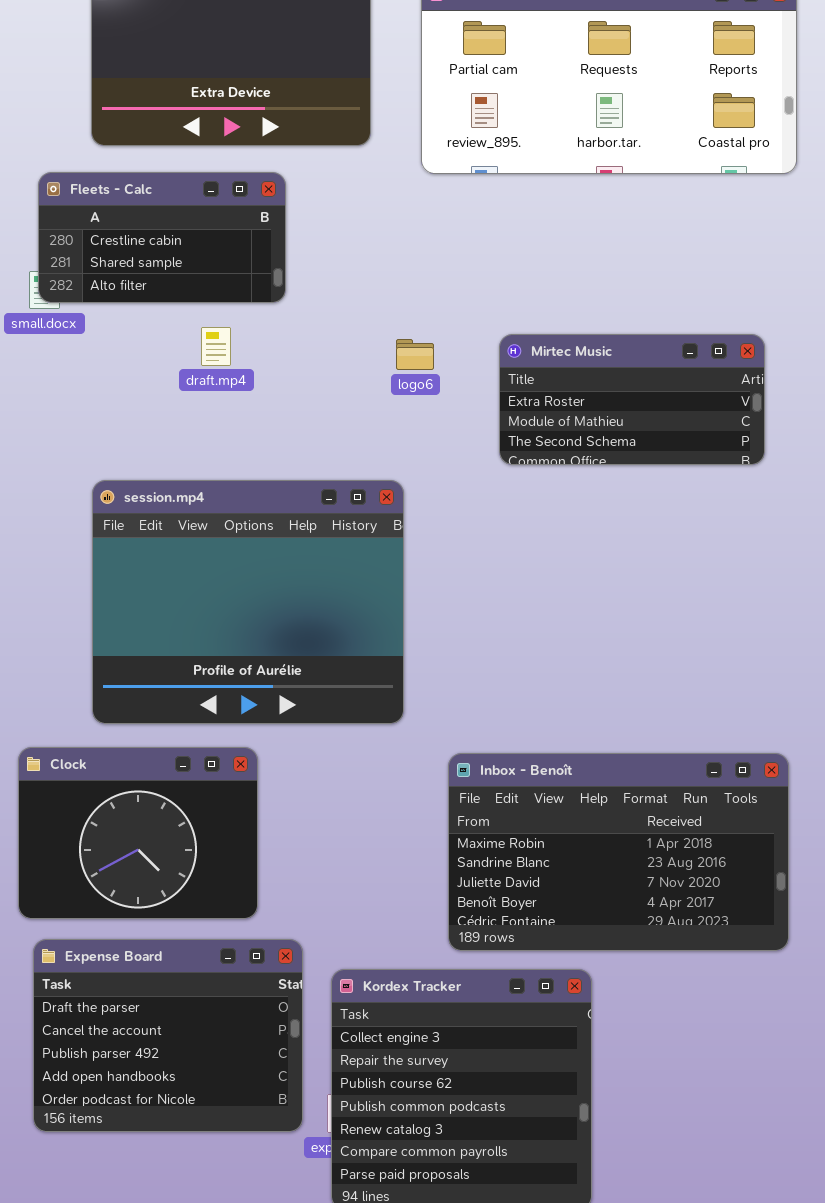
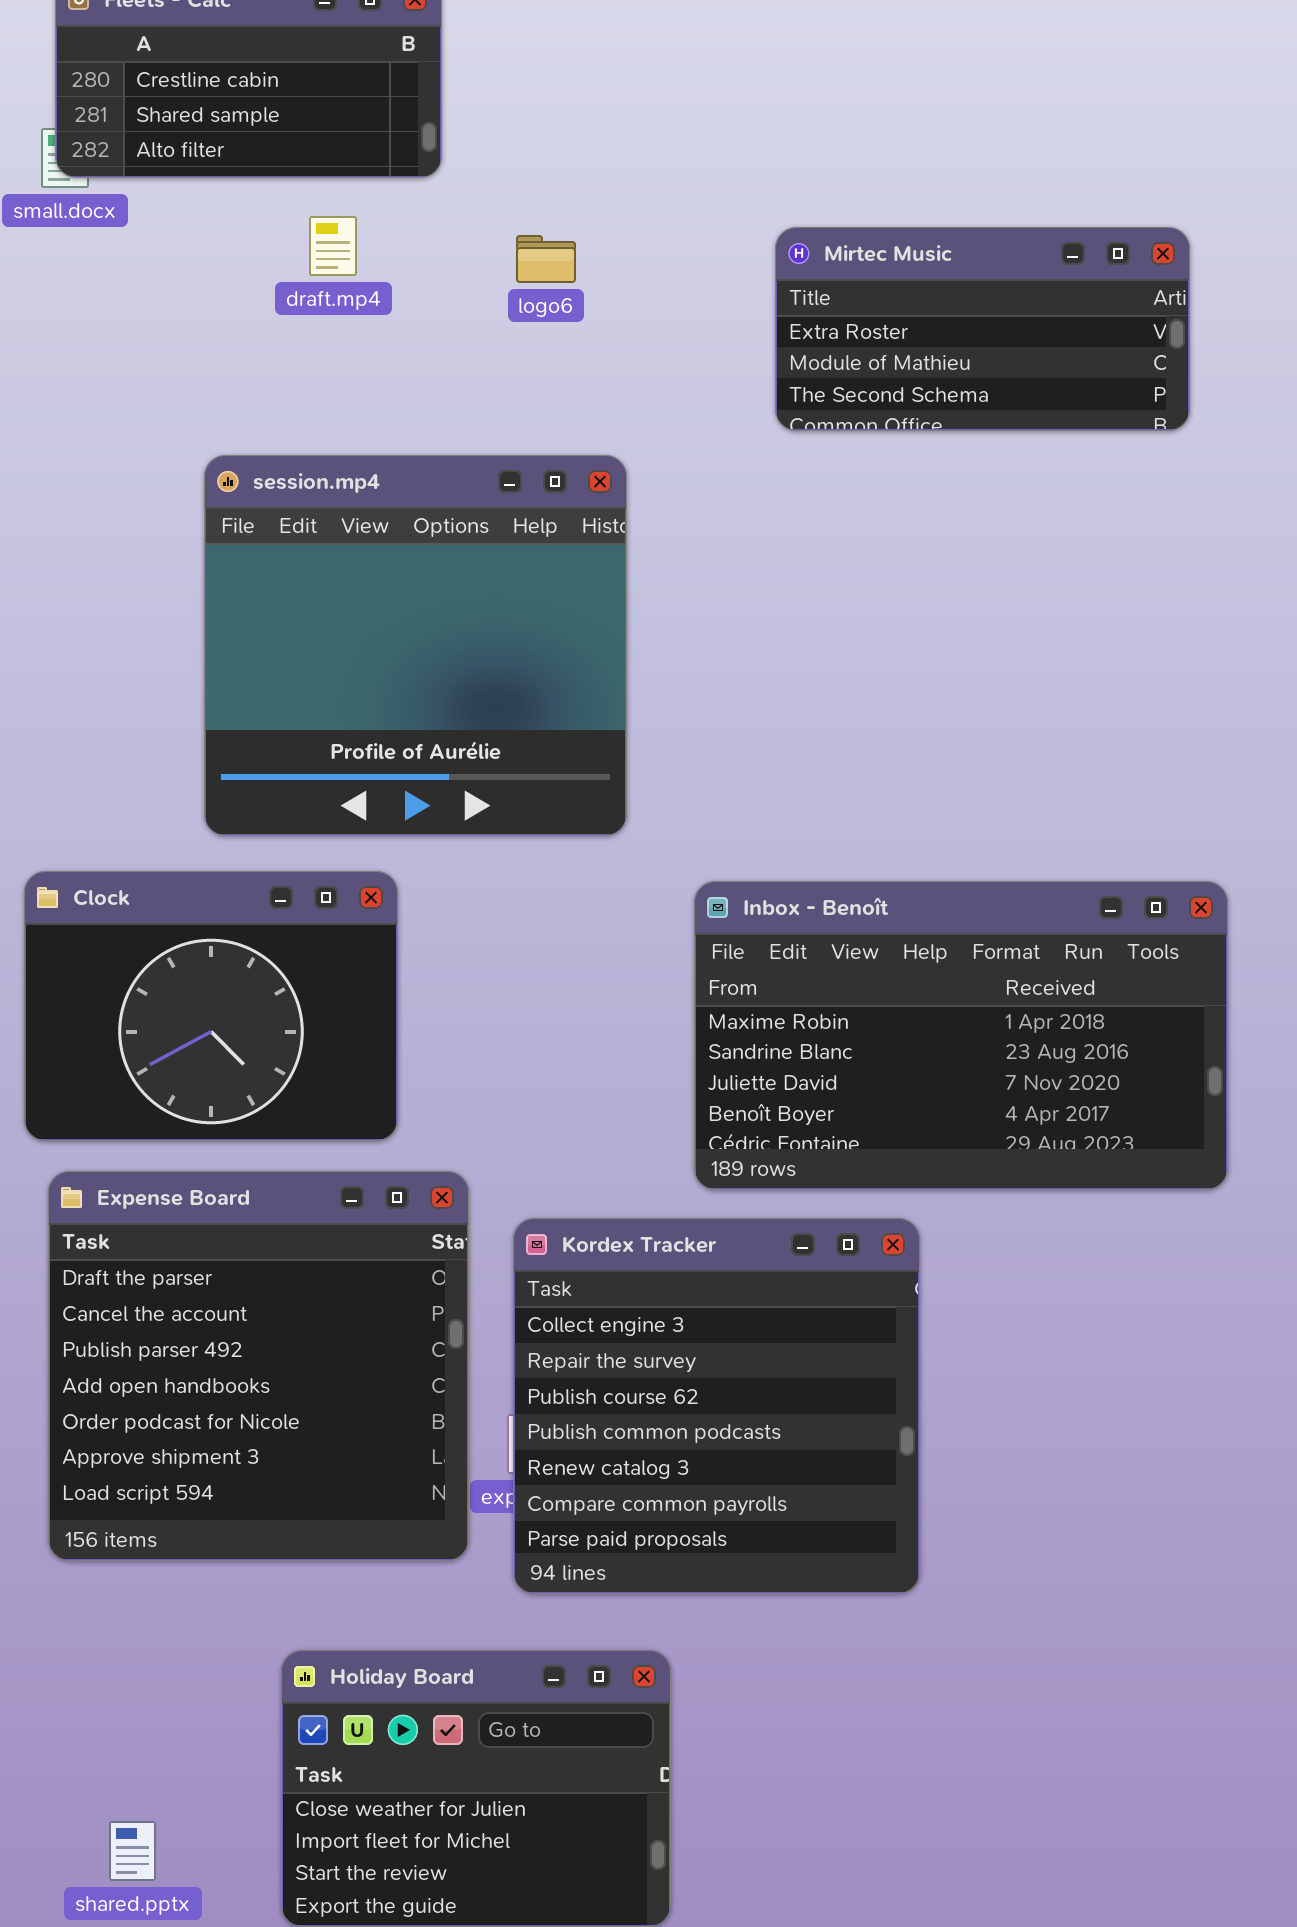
logo6: [396,339,434,370] -> [516,235,576,283], moved
session.mp4: [92,480,404,724] -> [204,455,627,836], resized
Expense Board: [33,939,303,1132] -> [48,1171,469,1561], resized

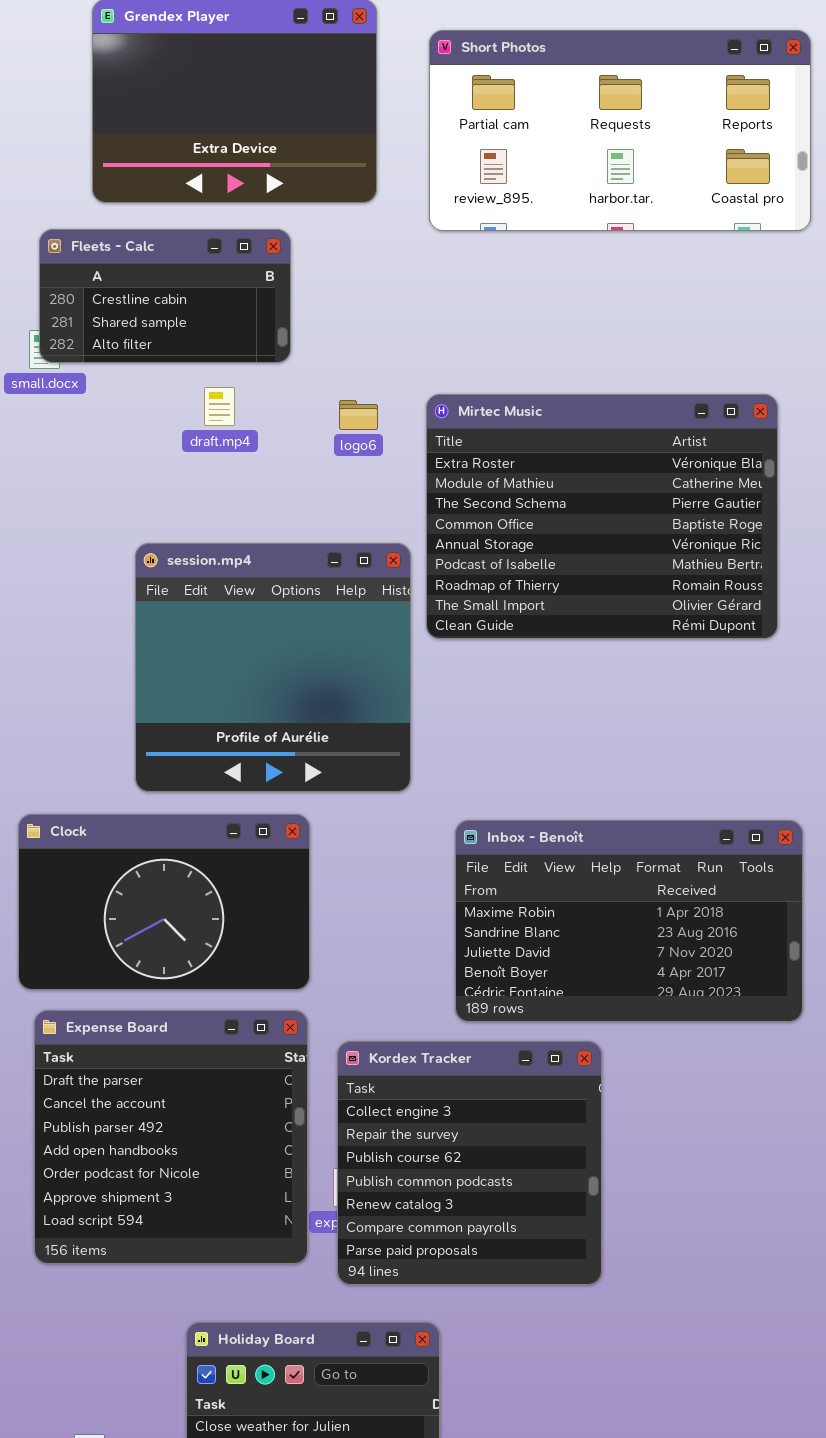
Mirtec Music: [775,227,1190,431] -> [426,394,778,639], resized
Clock: [24,871,398,1141] -> [18,814,310,990], resized

